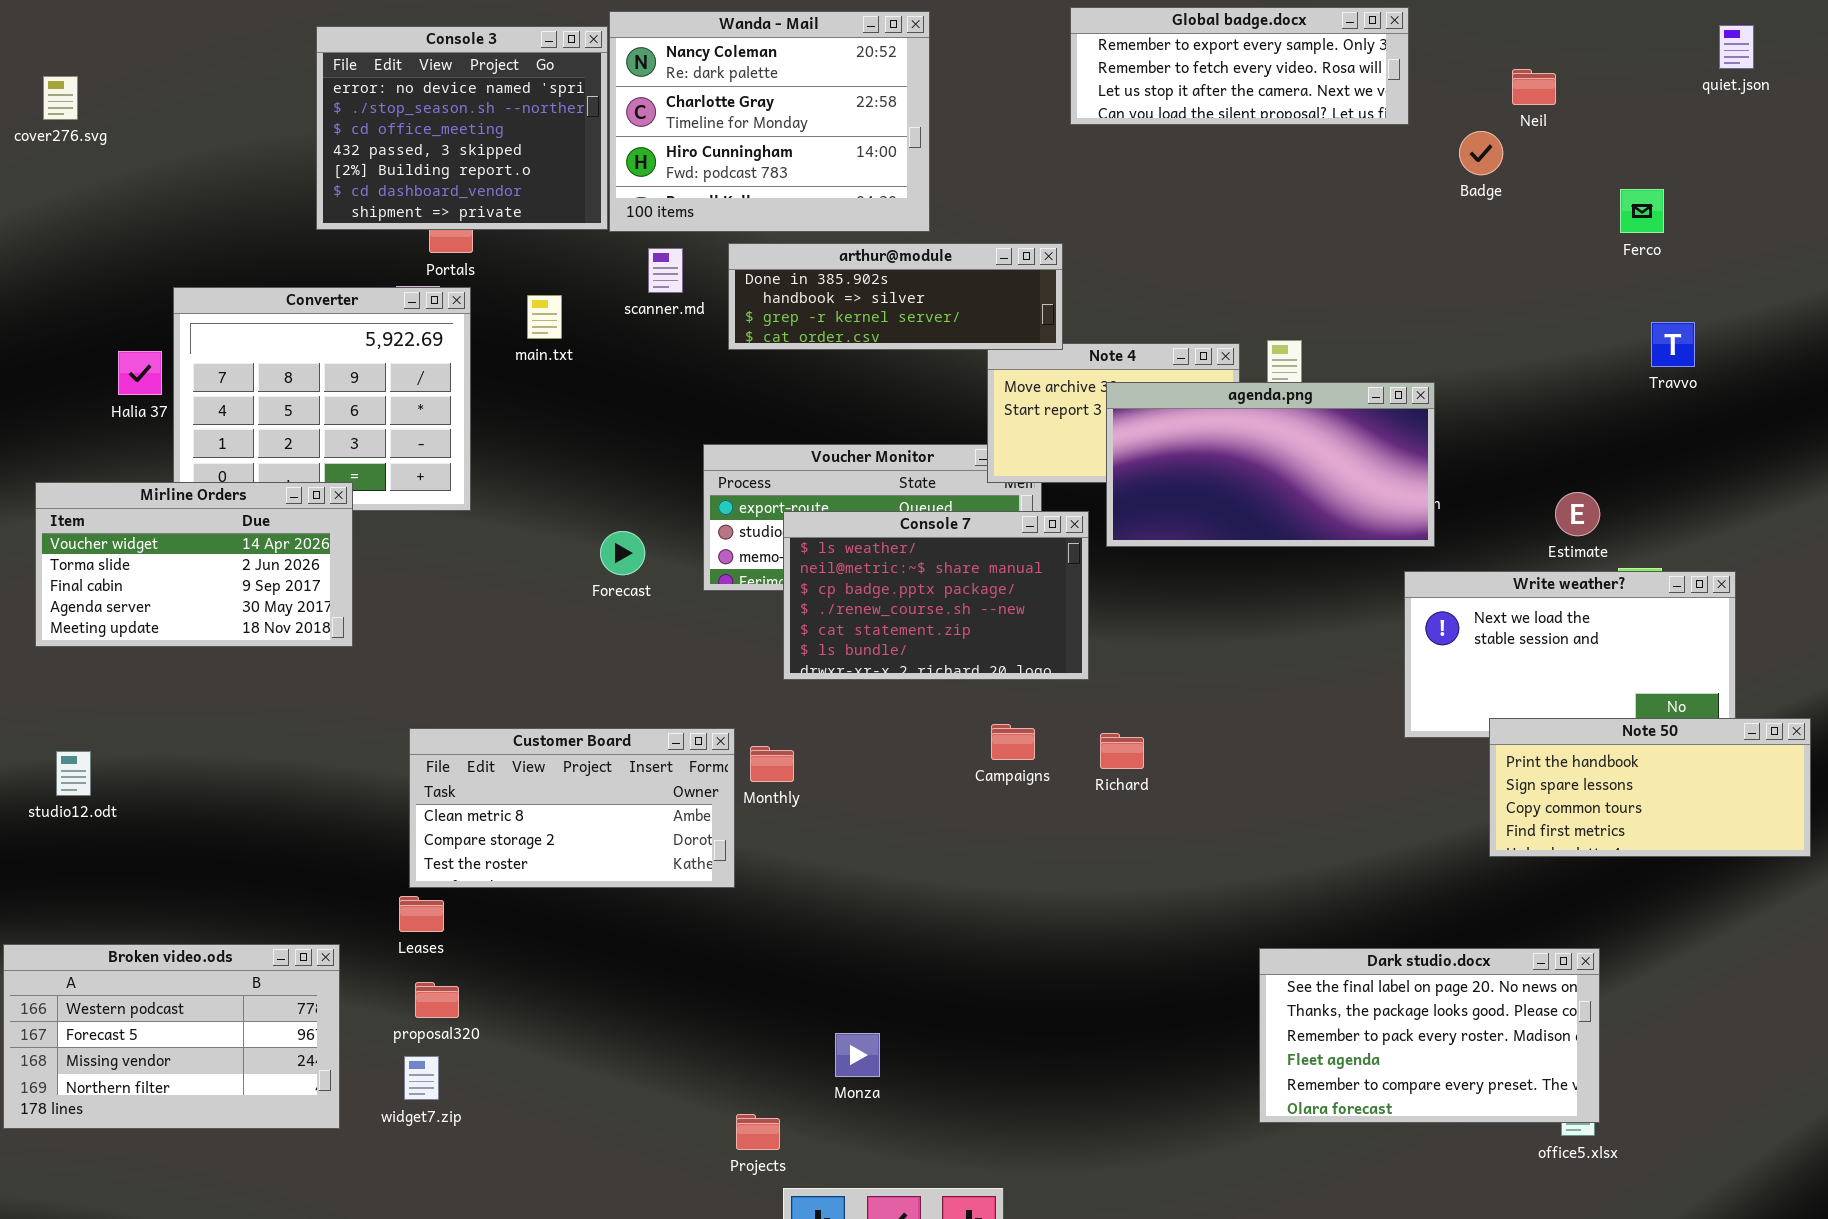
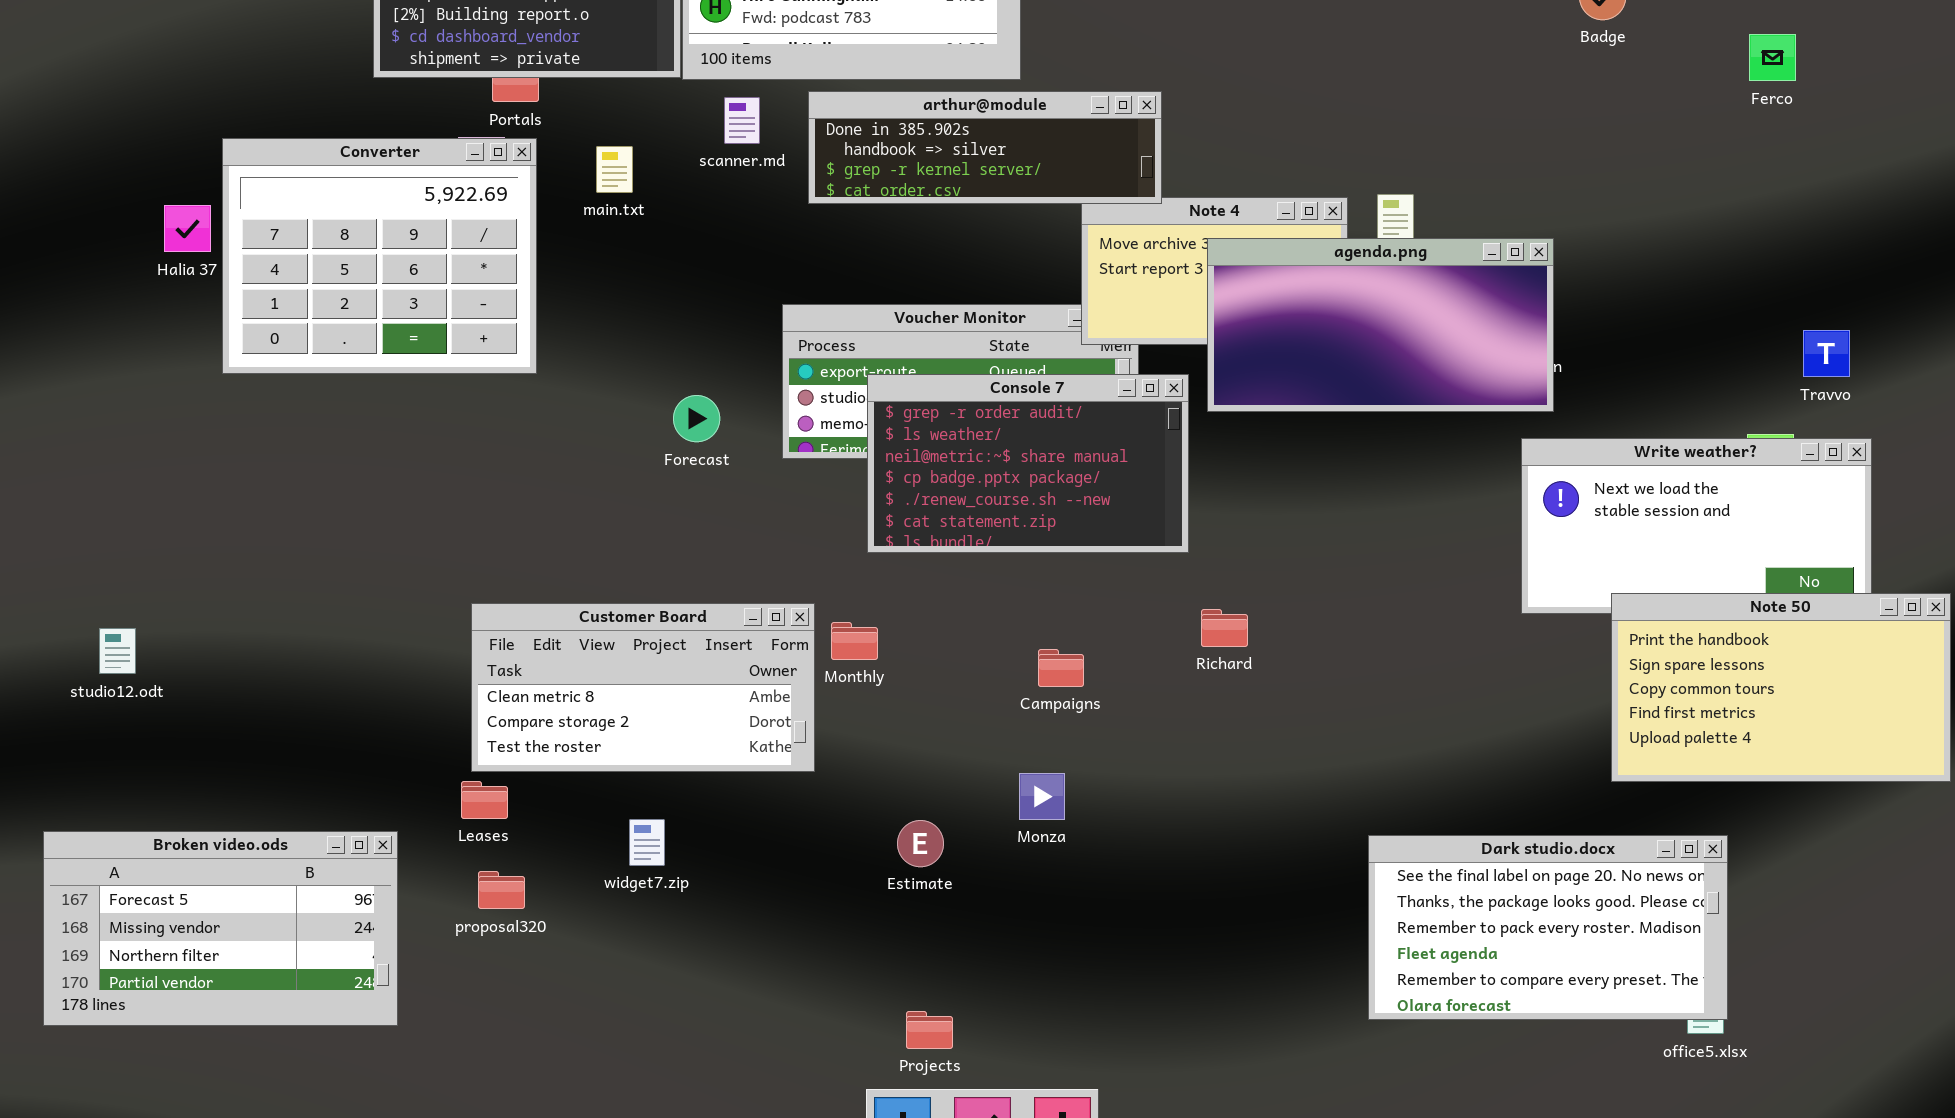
Travvo: [1651,322,1695,367] -> [1803,330,1850,377], moved
Mirline Orders: [35,482,353,647] -> none, closed
Estimate: [1555,492,1600,536] -> [897,820,944,867], moved
Console 7: [783,511,1089,680] -> [867,374,1189,553], scrolled up 1 row
Note 50: [1489,718,1811,857] -> [1611,593,1951,782], resized
Campaigns: [991,724,1035,760] -> [1038,649,1084,687], moved
Broken video.ods: [3,944,340,1129] -> [43,831,398,1026], scrolled down 1 row
Monza: [835,1033,880,1077] -> [1019,773,1065,820], moved
widget7.zip: [404,1056,439,1100] -> [629,819,665,866], moved
Projects: [736,1114,780,1150] -> [906,1011,953,1049], moved

